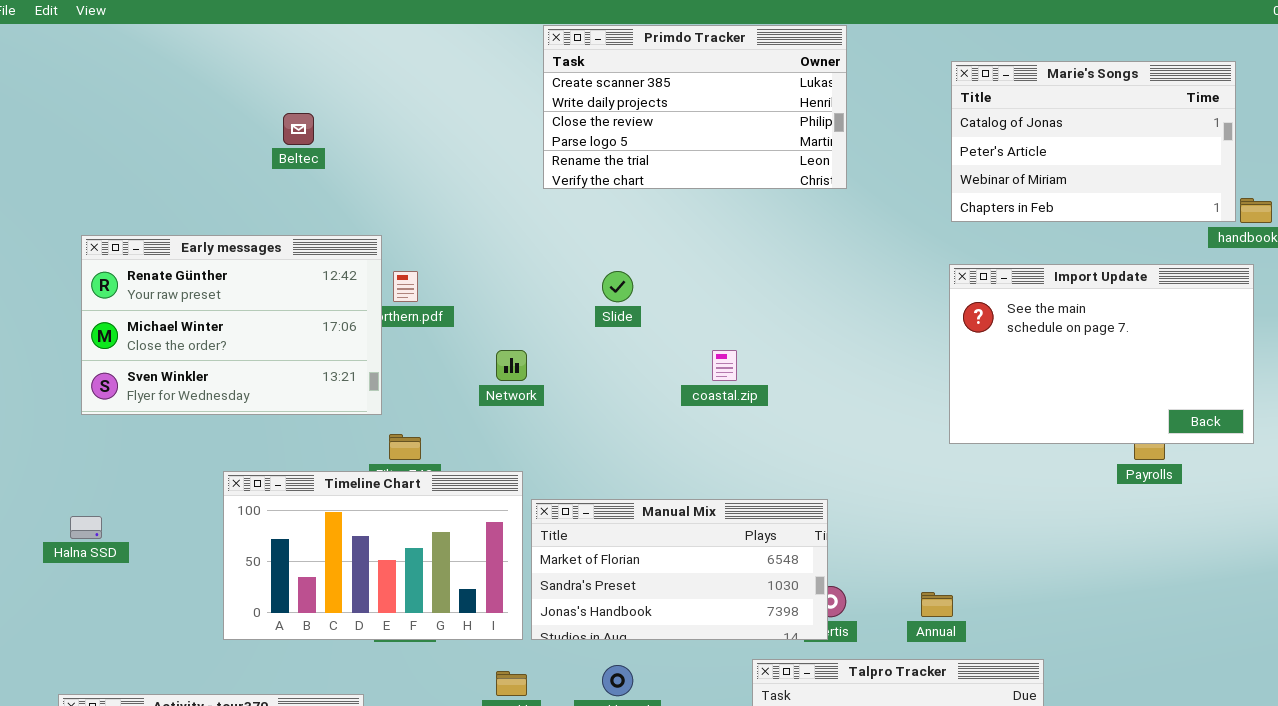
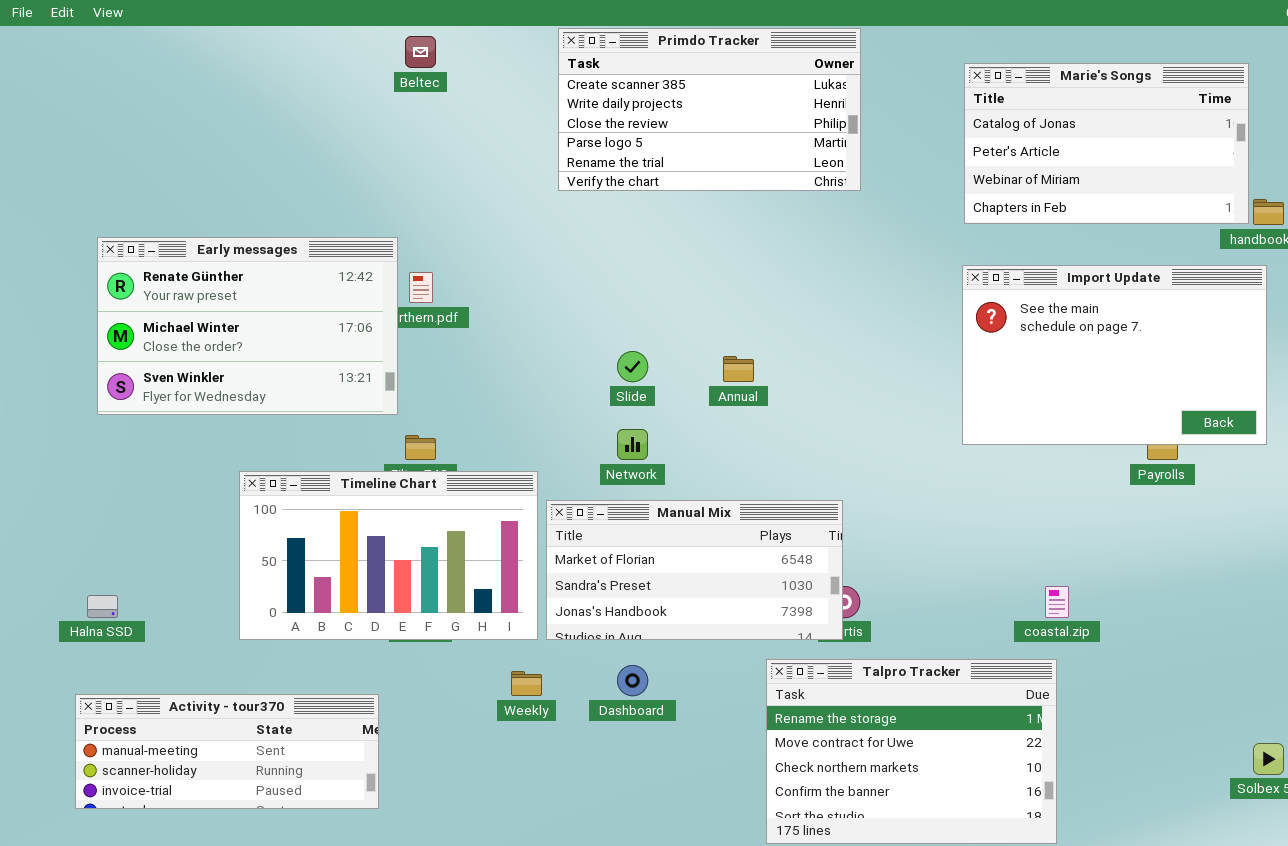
Beltec: [283,113,314,145] -> [405,36,436,68], moved
Slide: [602,271,633,302] -> [617,351,648,382], moved
Network: [496,350,527,381] -> [617,429,648,460], moved
coastal.zip: [712,350,737,381] -> [1045,586,1069,618], moved
Halna SSD: [70,516,102,539] -> [87,595,118,618], moved
Annual: [921,592,953,617] -> [723,356,754,382], moved

